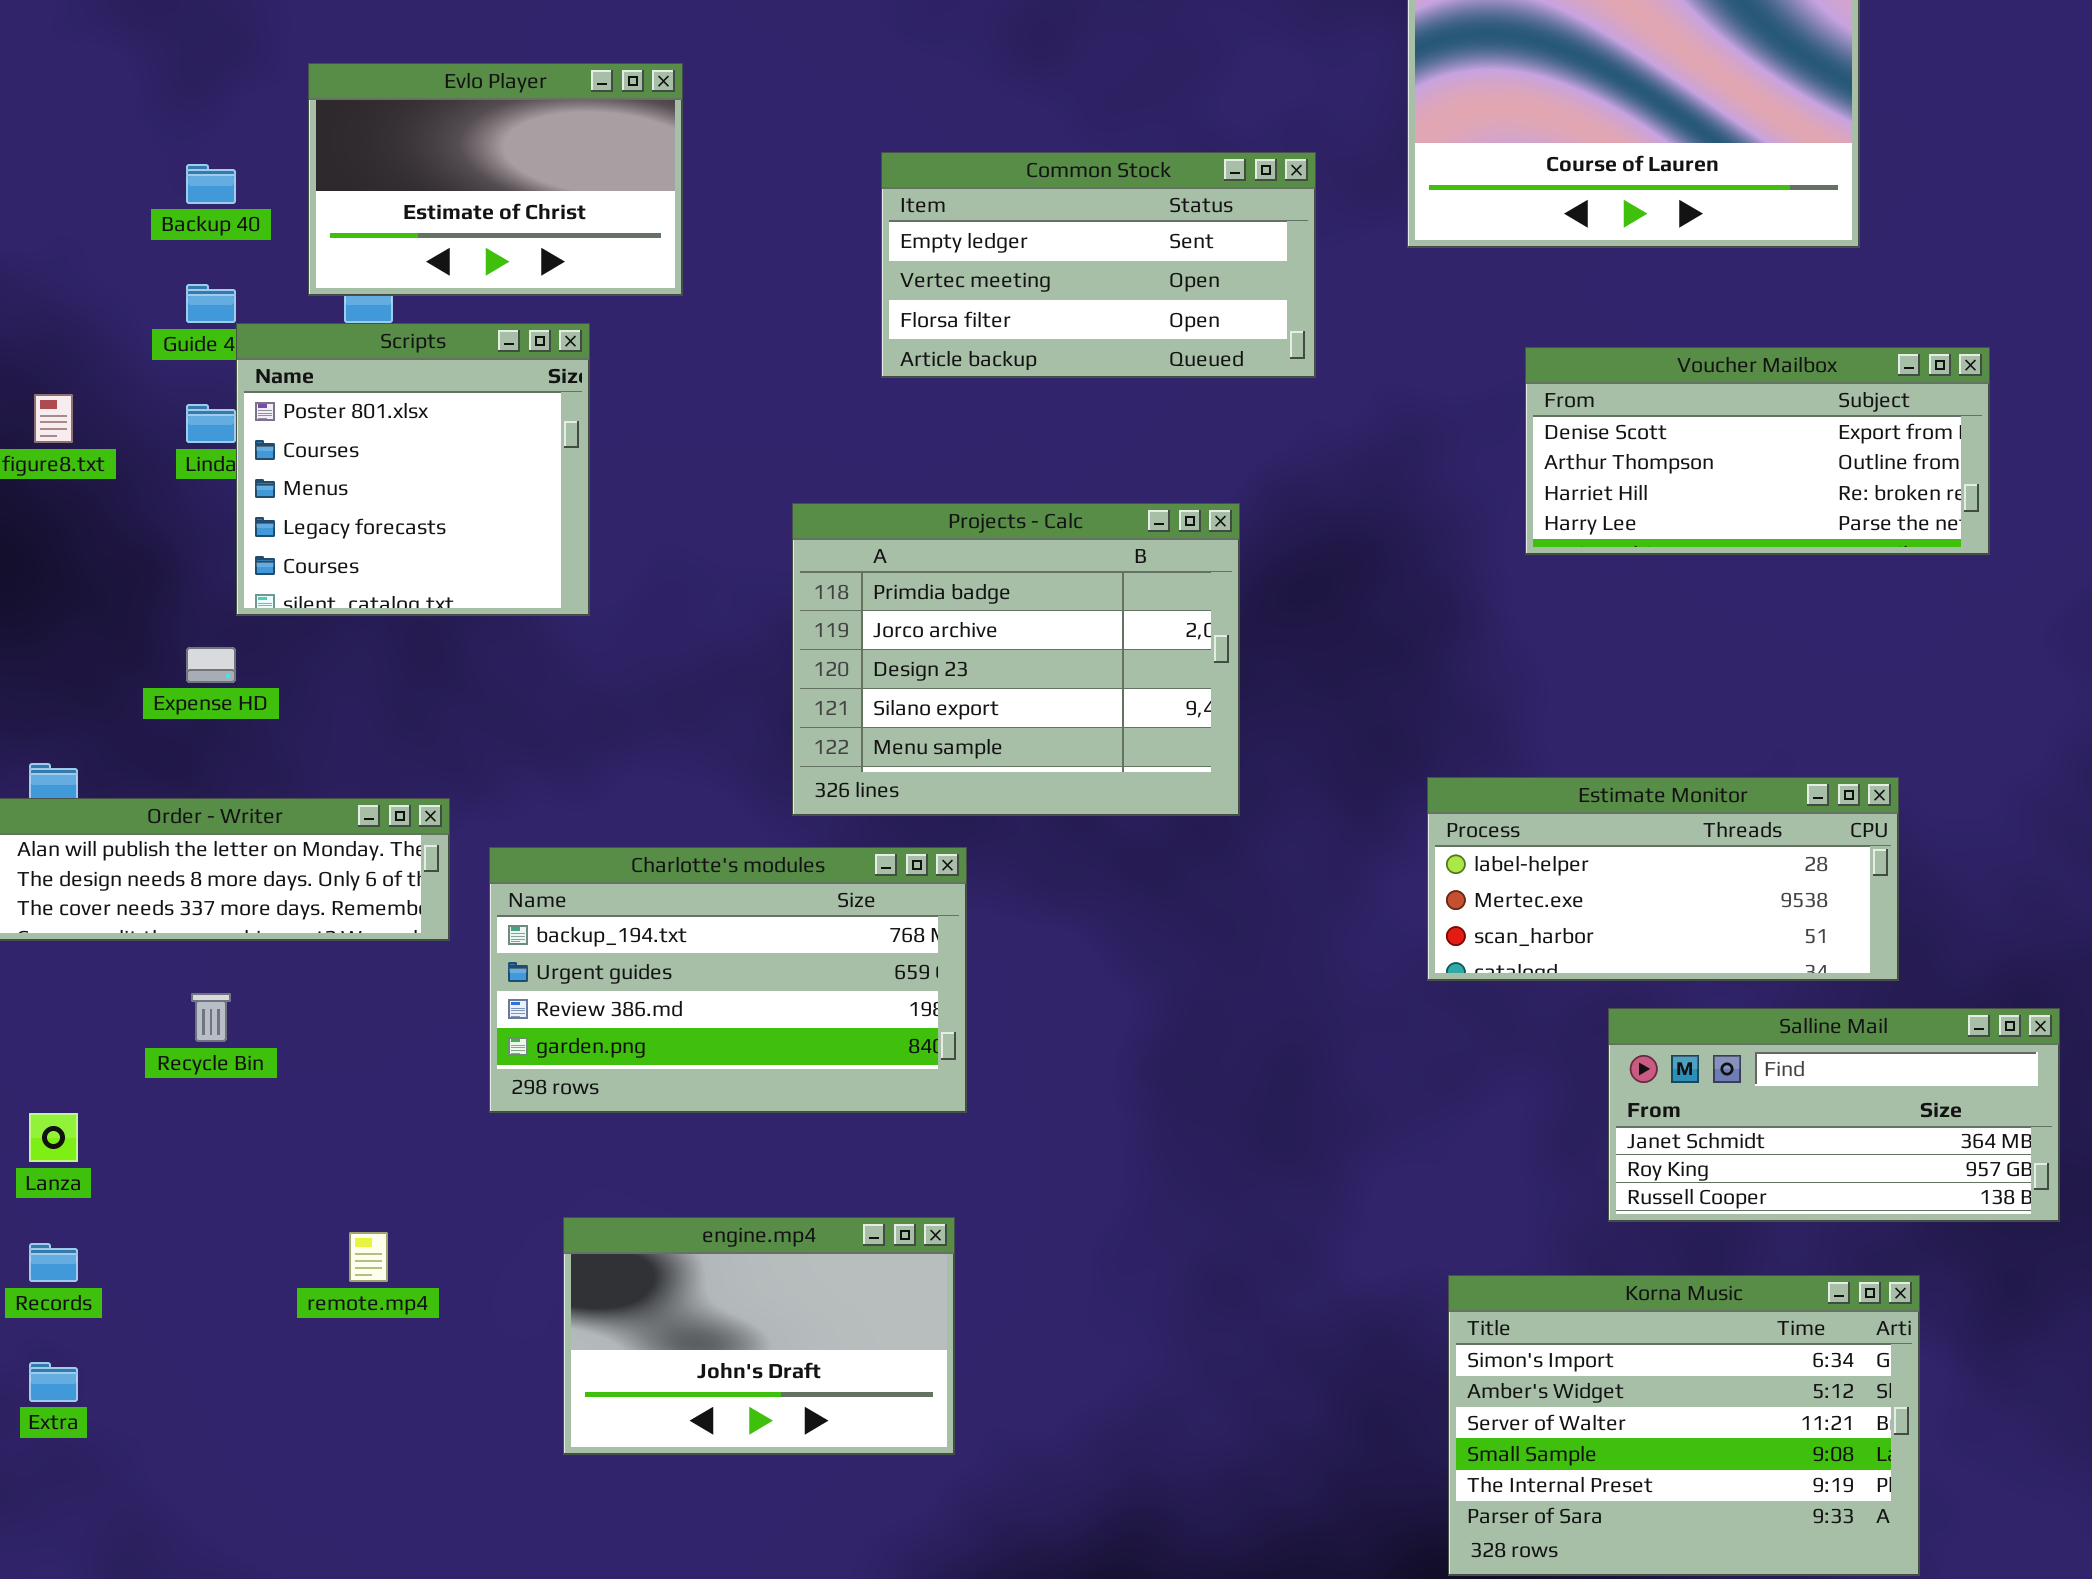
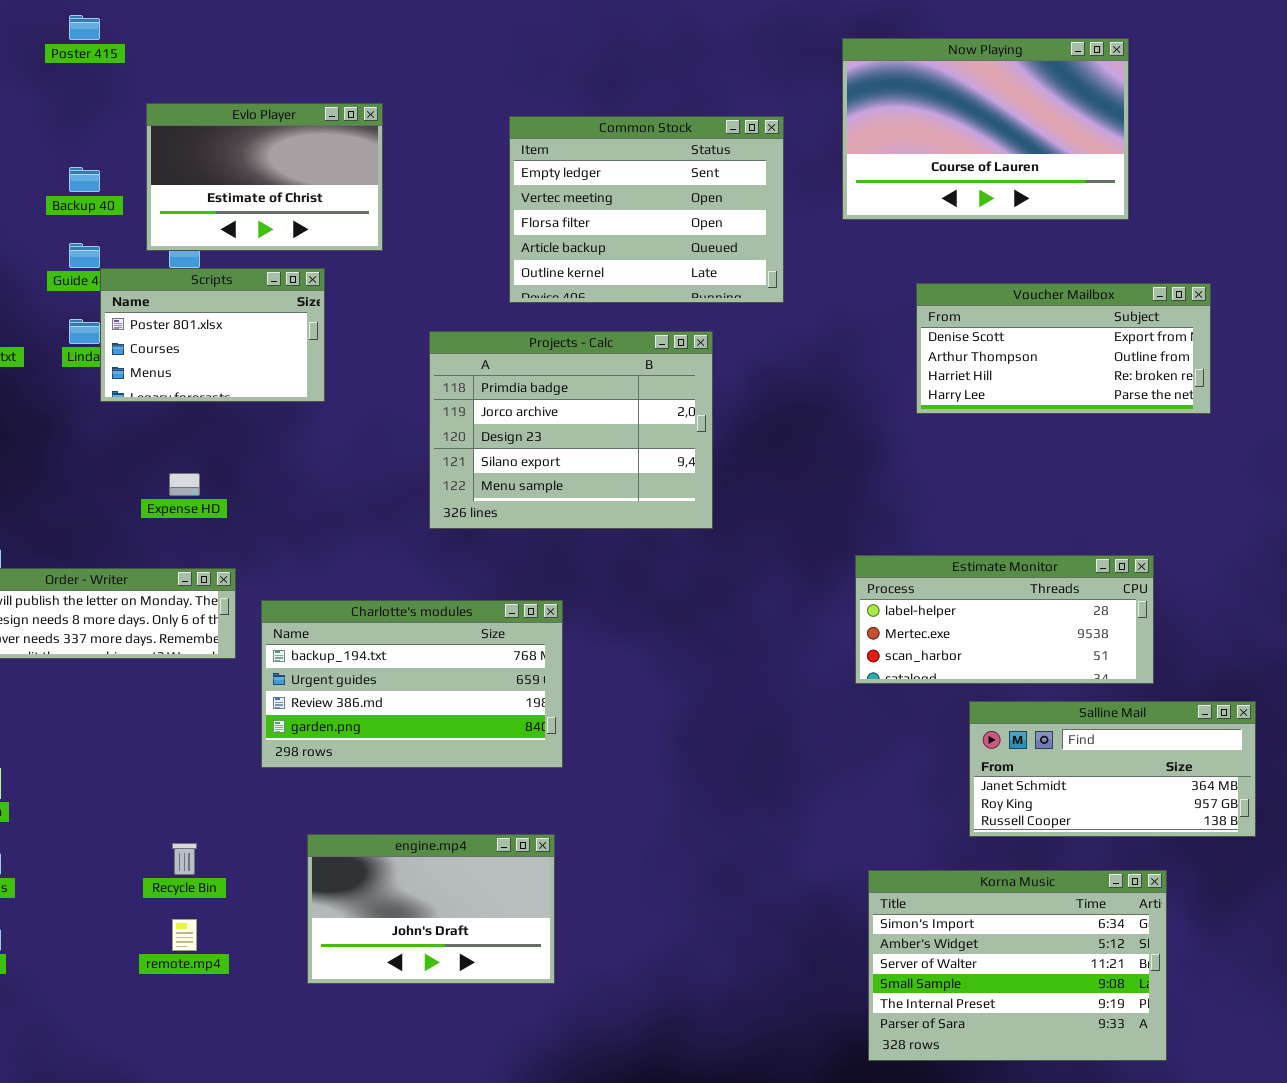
Common Stock: [881,152,1316,378] -> [509,116,784,303], resized
Scripts: [236,323,590,616] -> [100,268,325,402], resized
Projects - Calc: [792,503,1240,816] -> [429,331,713,529], moved
Expense HD: [186,647,236,683] -> [169,473,200,496], moved
Recycle Bin: [191,993,231,1042] -> [172,843,197,875], moved
remote.mp4: [349,1232,388,1282] -> [172,919,197,951], moved

